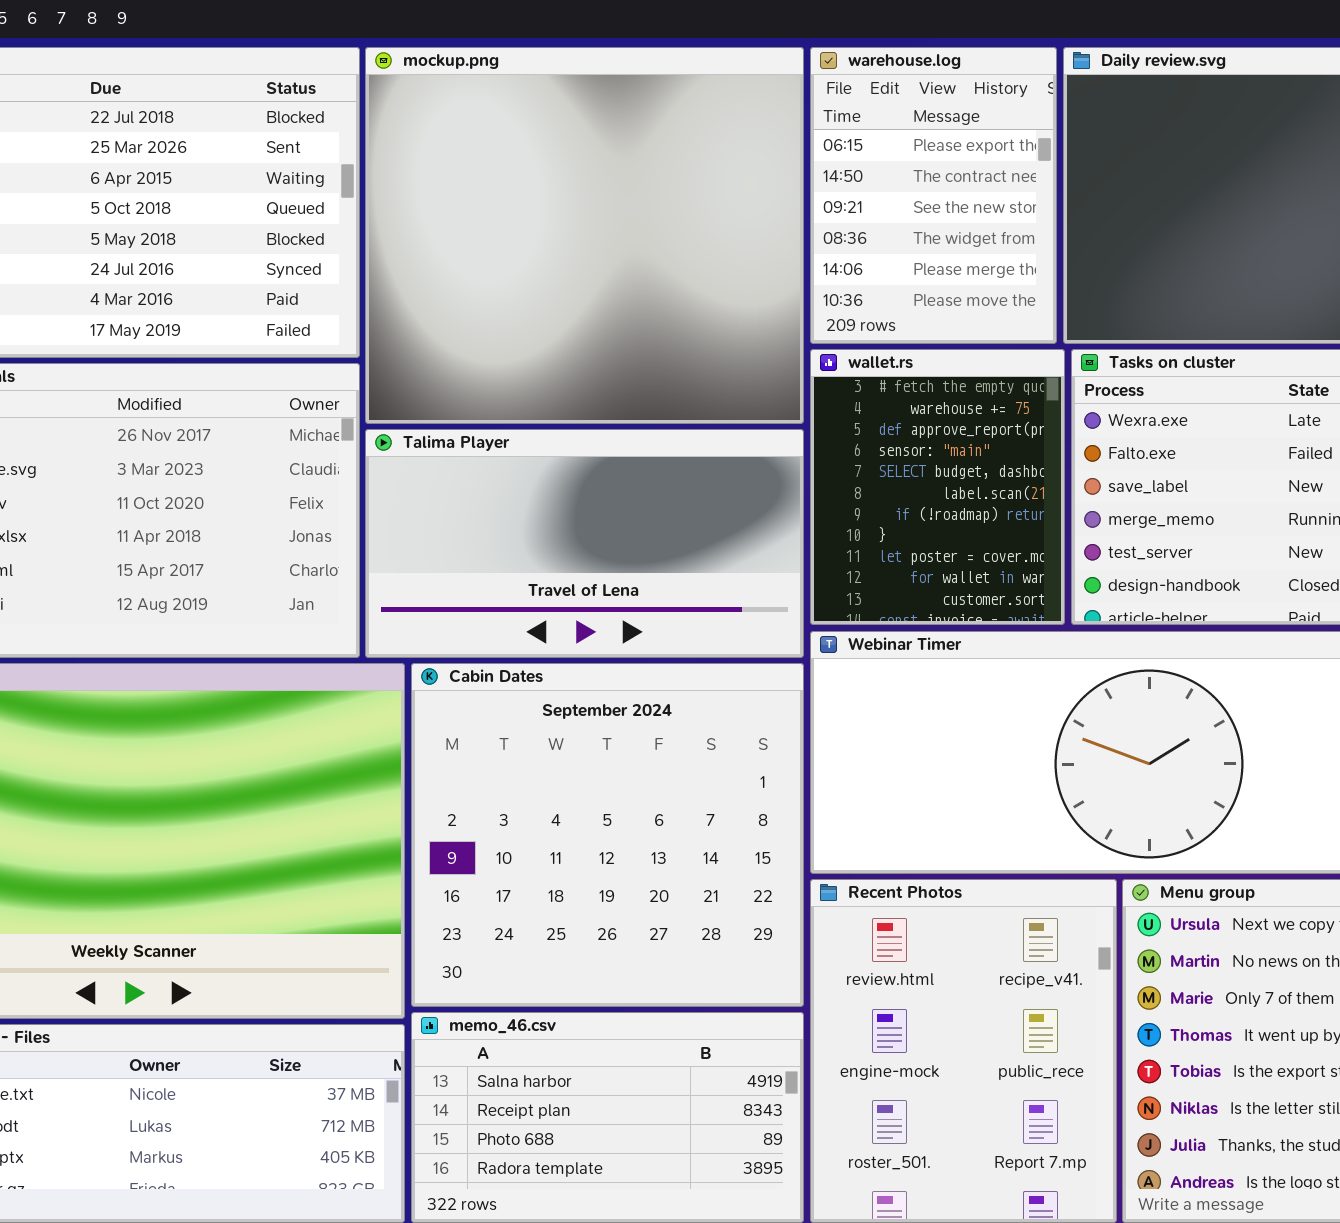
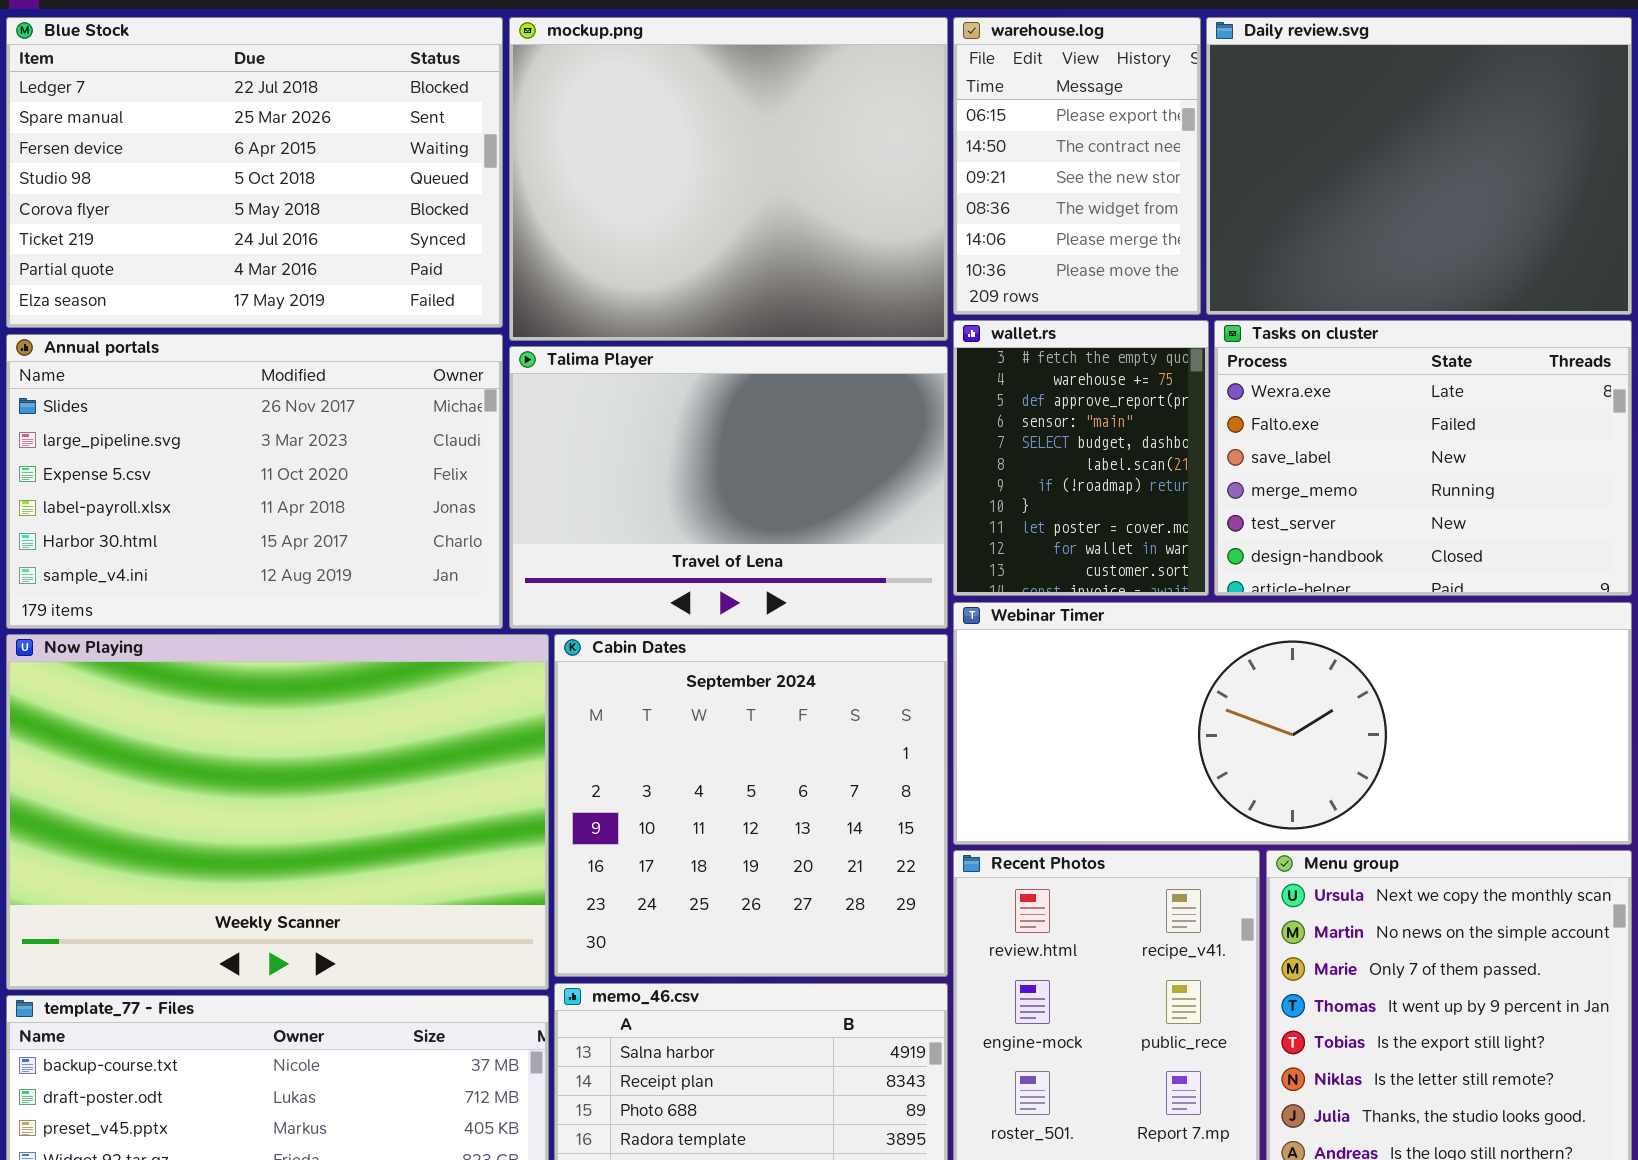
mockup.png: [365,47,804,424] -> [509,17,948,341], resized
Talima Player: [365,429,804,658] -> [509,346,948,629], resized

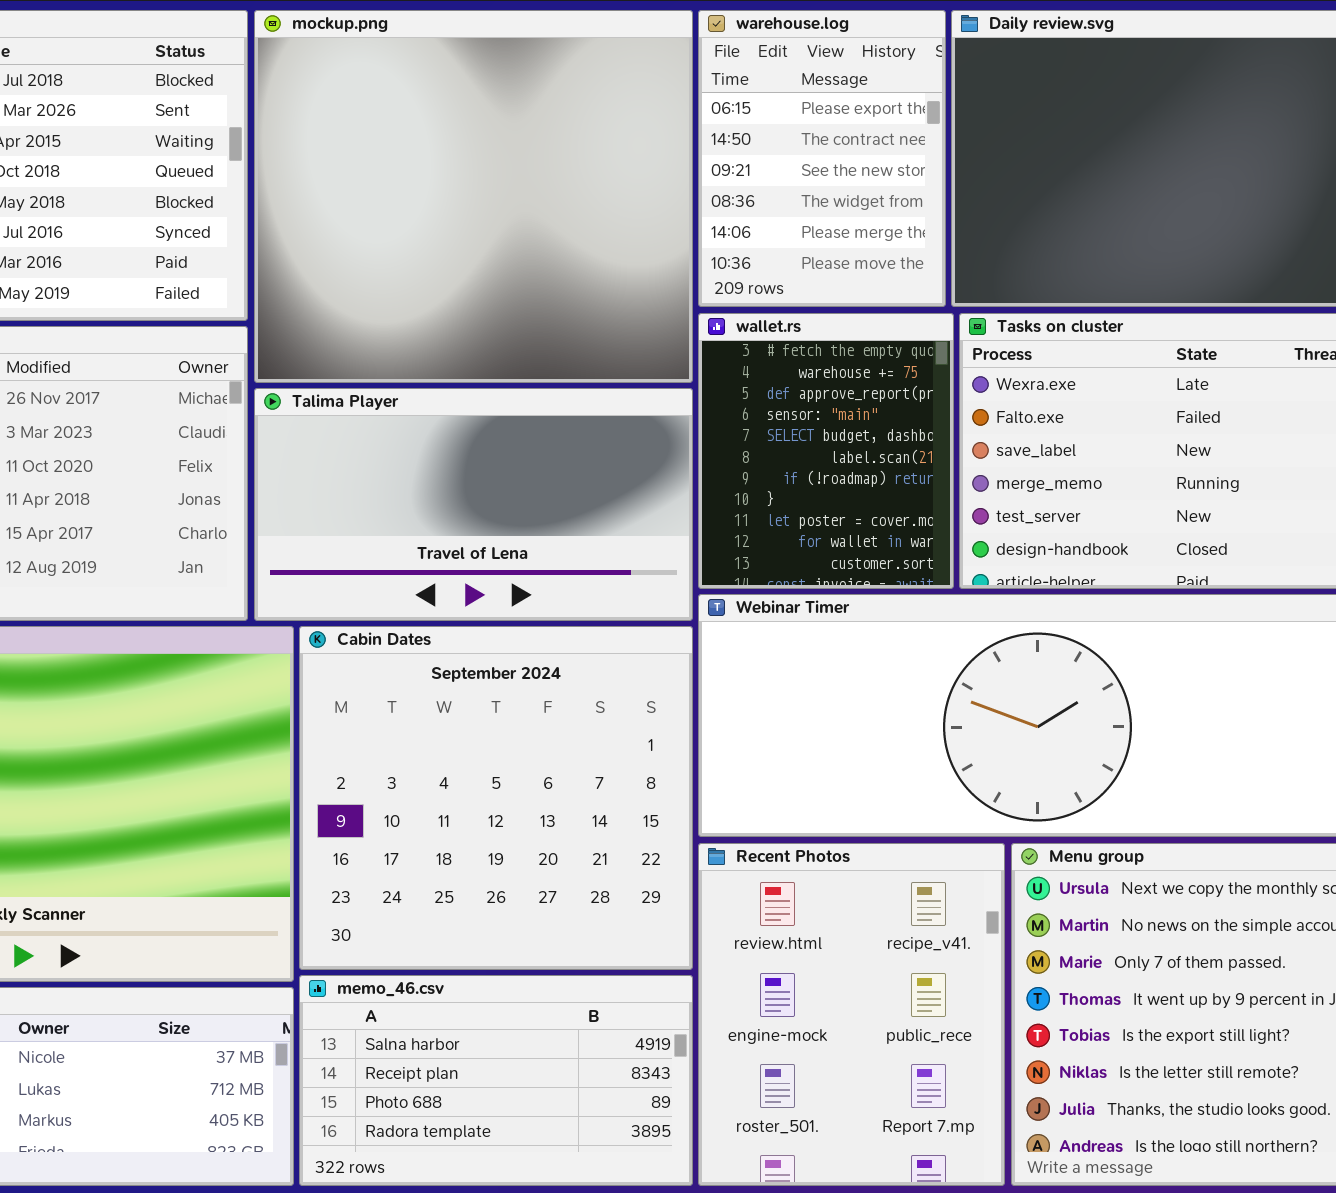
mockup.png: [509,17,948,341] -> [254,10,693,383], resized
Talima Player: [509,346,948,629] -> [254,388,693,621], resized

